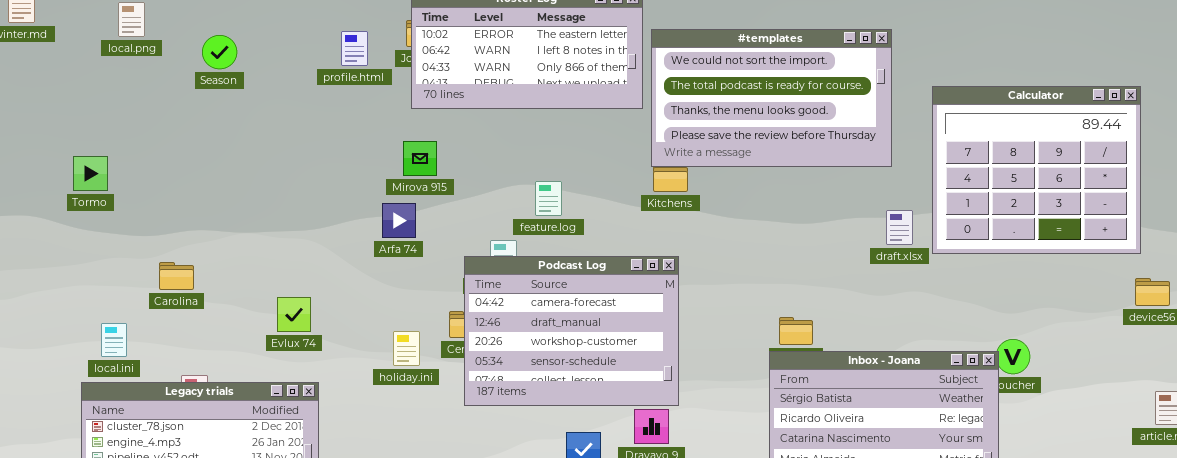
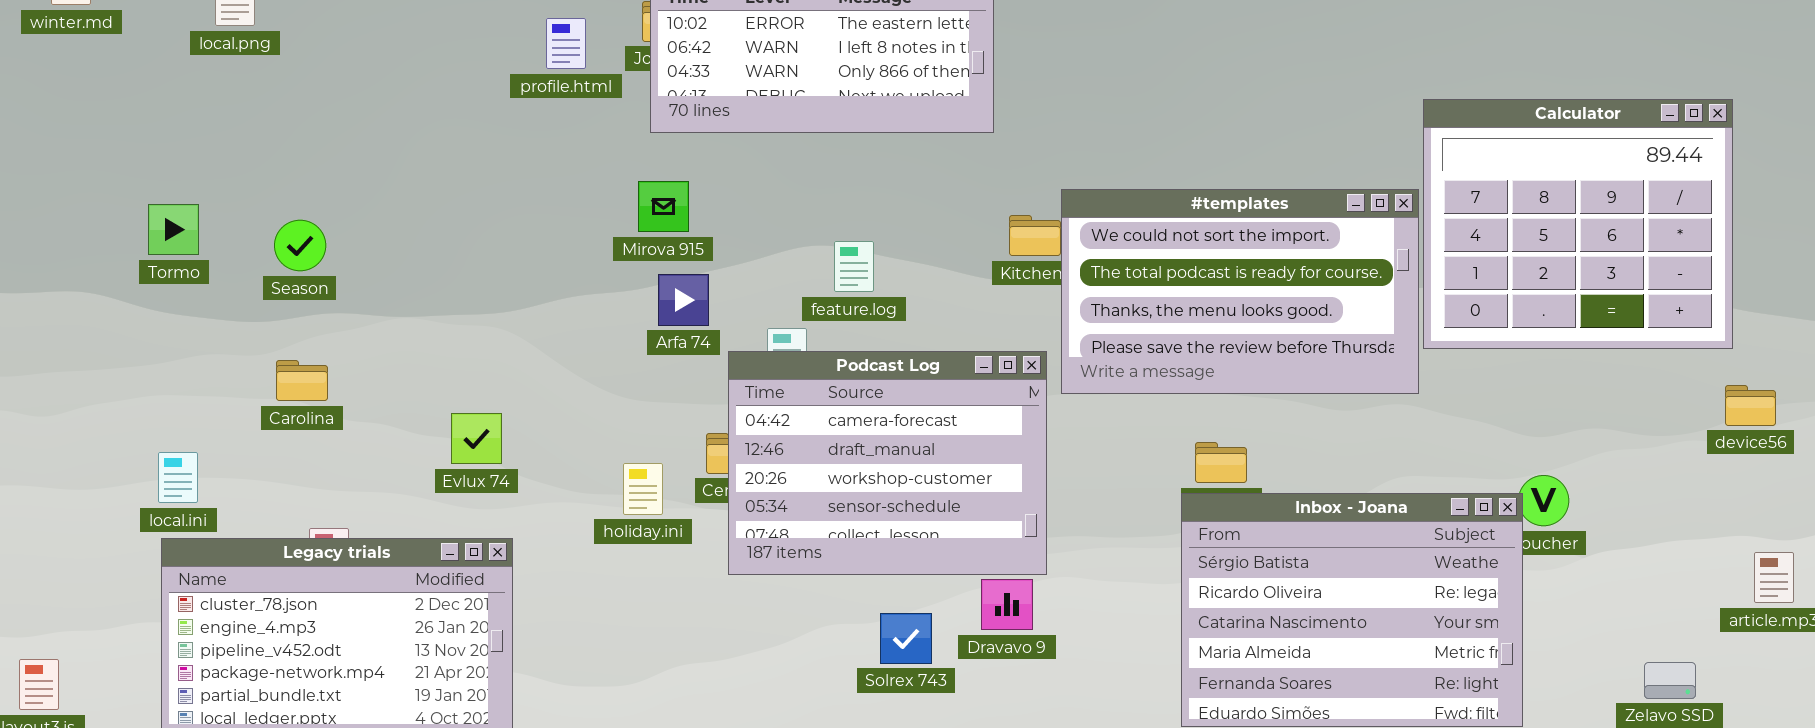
#templates: [651,29,892,167] -> [1061,189,1419,394], moved
Season: [202,35,237,69] -> [274,220,326,271], moved
Arfa 74: [382,203,416,238] -> [658,274,709,326], moved
local.ini: [101,323,127,357] -> [158,452,198,503], moved

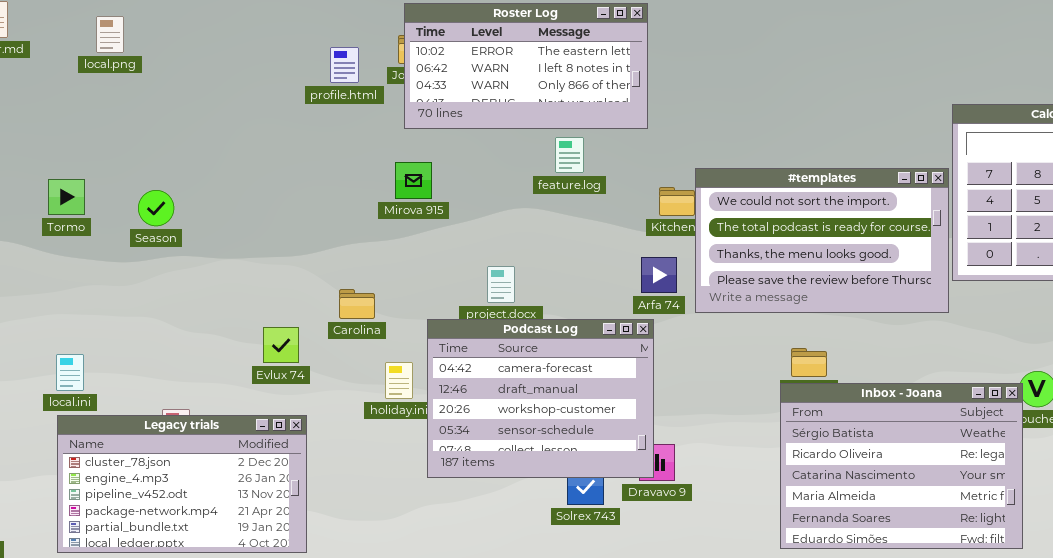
feature.log: [834,241,874,292] -> [555,137,584,173], moved
Arfa 74: [658,274,709,326] -> [641,257,677,293], moved
Podcast Log: [728,351,1047,575] -> [427,319,654,478], moved
Carolina: [276,360,328,401] -> [339,289,375,319], moved

